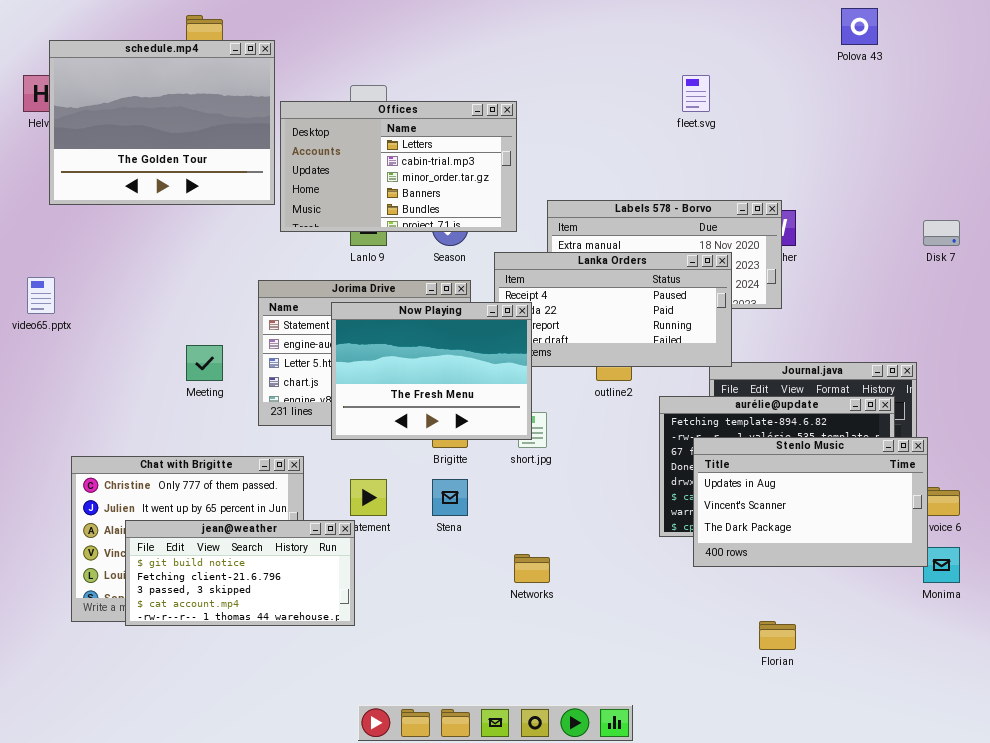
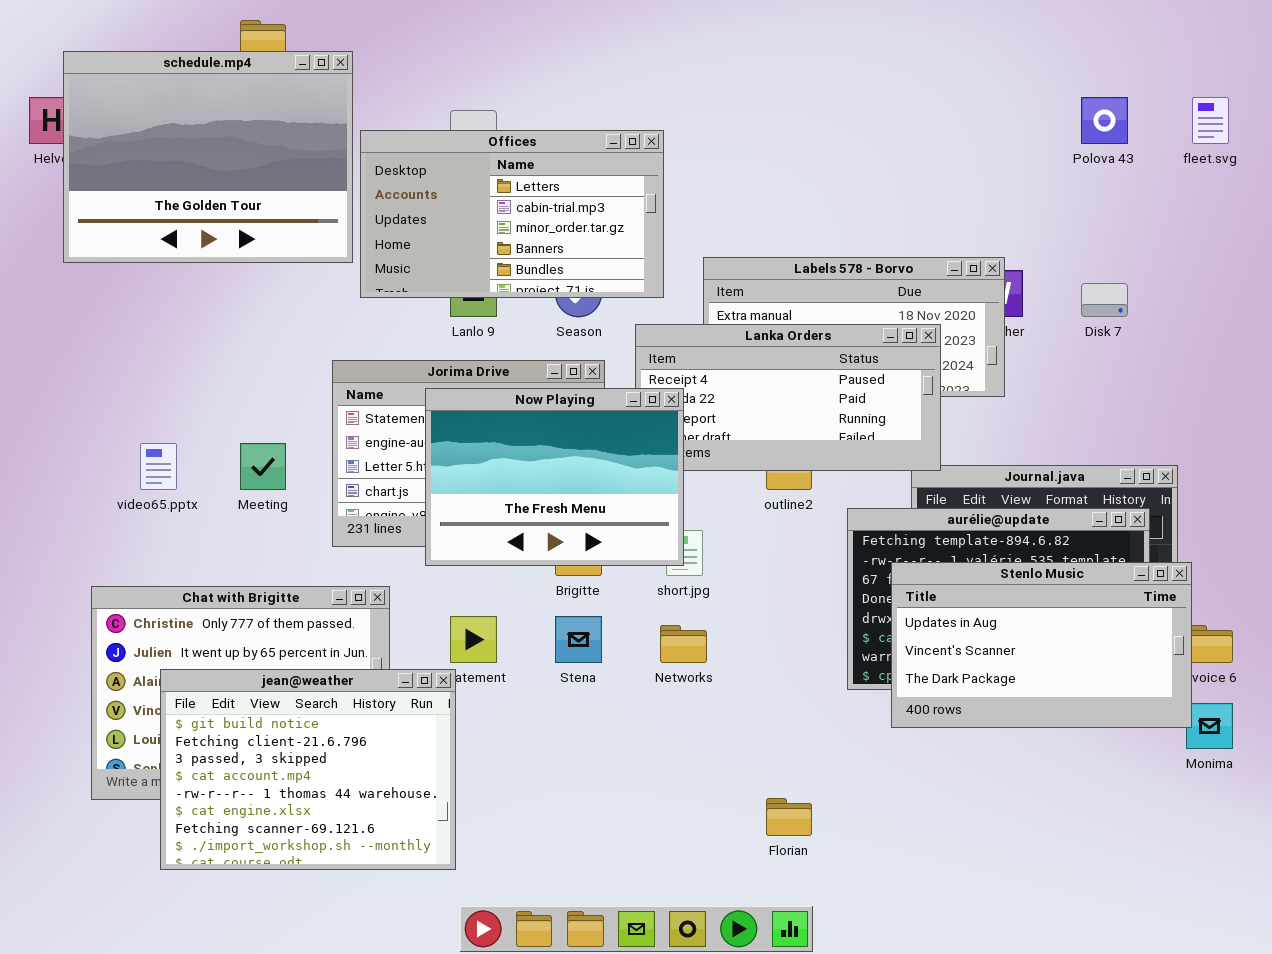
Polova 43: [841,8,878,45] -> [1081,97,1128,144], moved
fleet.svg: [682,75,710,112] -> [1192,97,1229,144], moved
Disk 7: [923,220,960,246] -> [1081,283,1128,317], moved
video65.pptx: [27,277,55,314] -> [140,443,177,490], moved
jean@weather: [125,520,355,626] -> [160,669,456,870], resized
Networks: [514,554,550,583] -> [660,625,707,663], moved
Florian: [759,621,796,650] -> [766,798,812,836], moved

